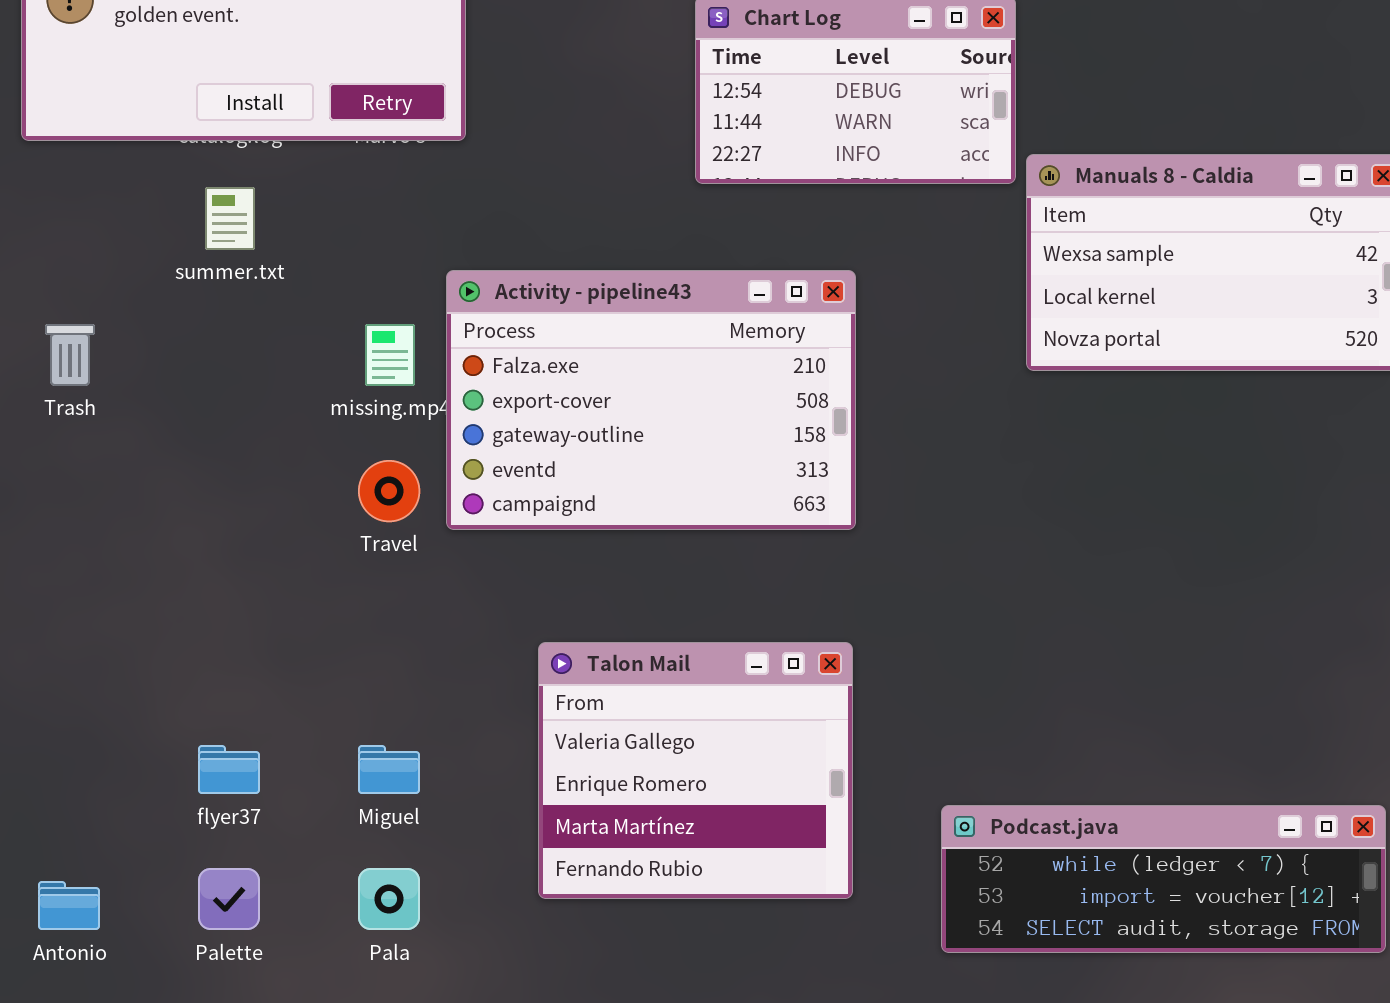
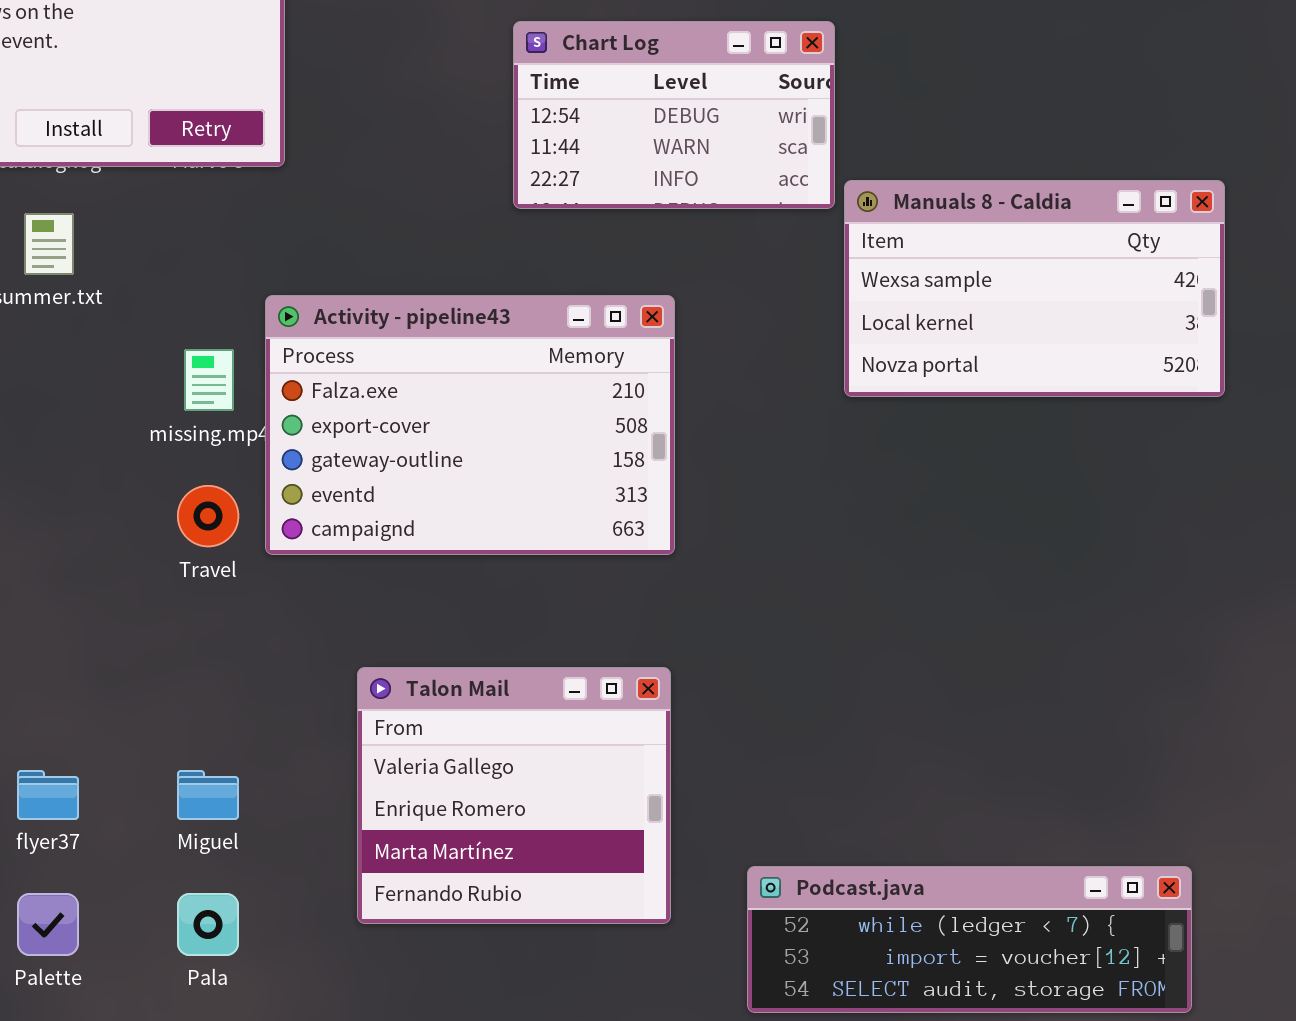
Podcast.java: [941,805,1386,953] -> [747,866,1192,1013], moved

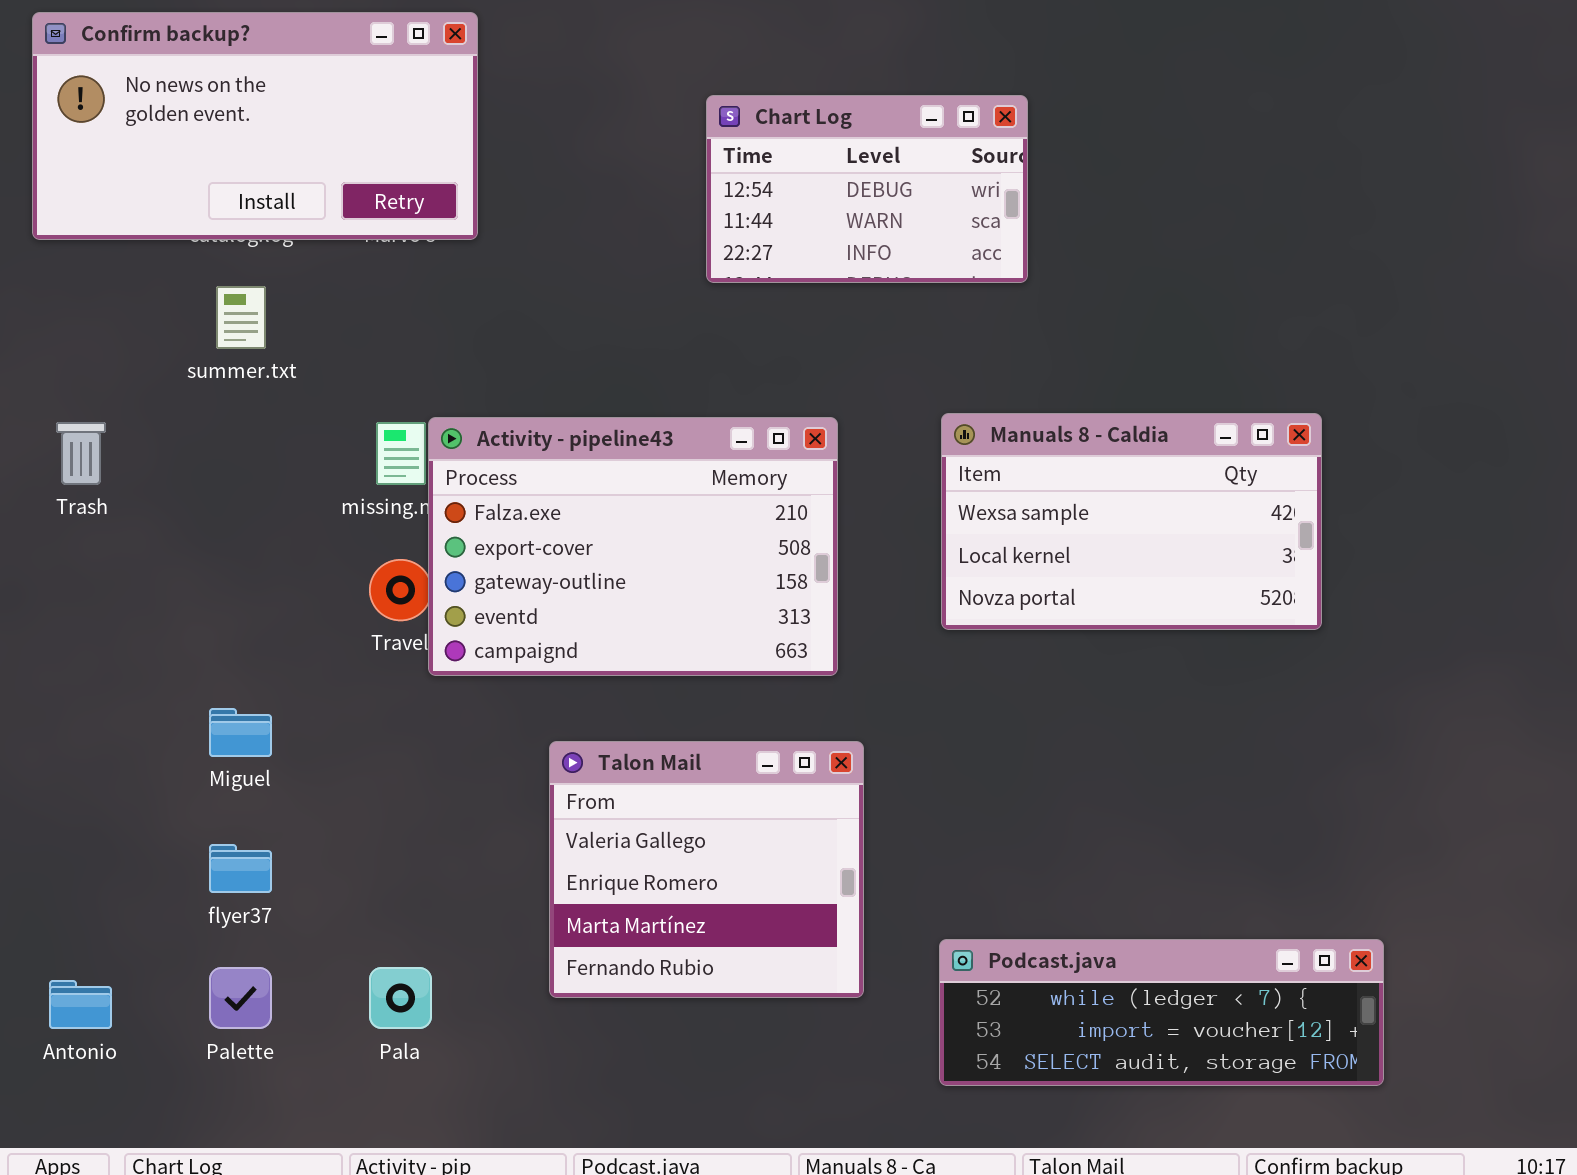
Manuals 8 - Caldia: [844,180,1225,397] -> [941,413,1322,630], moved
Activity - pipeline43: [265,295,675,555] -> [428,417,838,676], moved
Miguel: [177,770,239,820] -> [209,708,272,757], moved

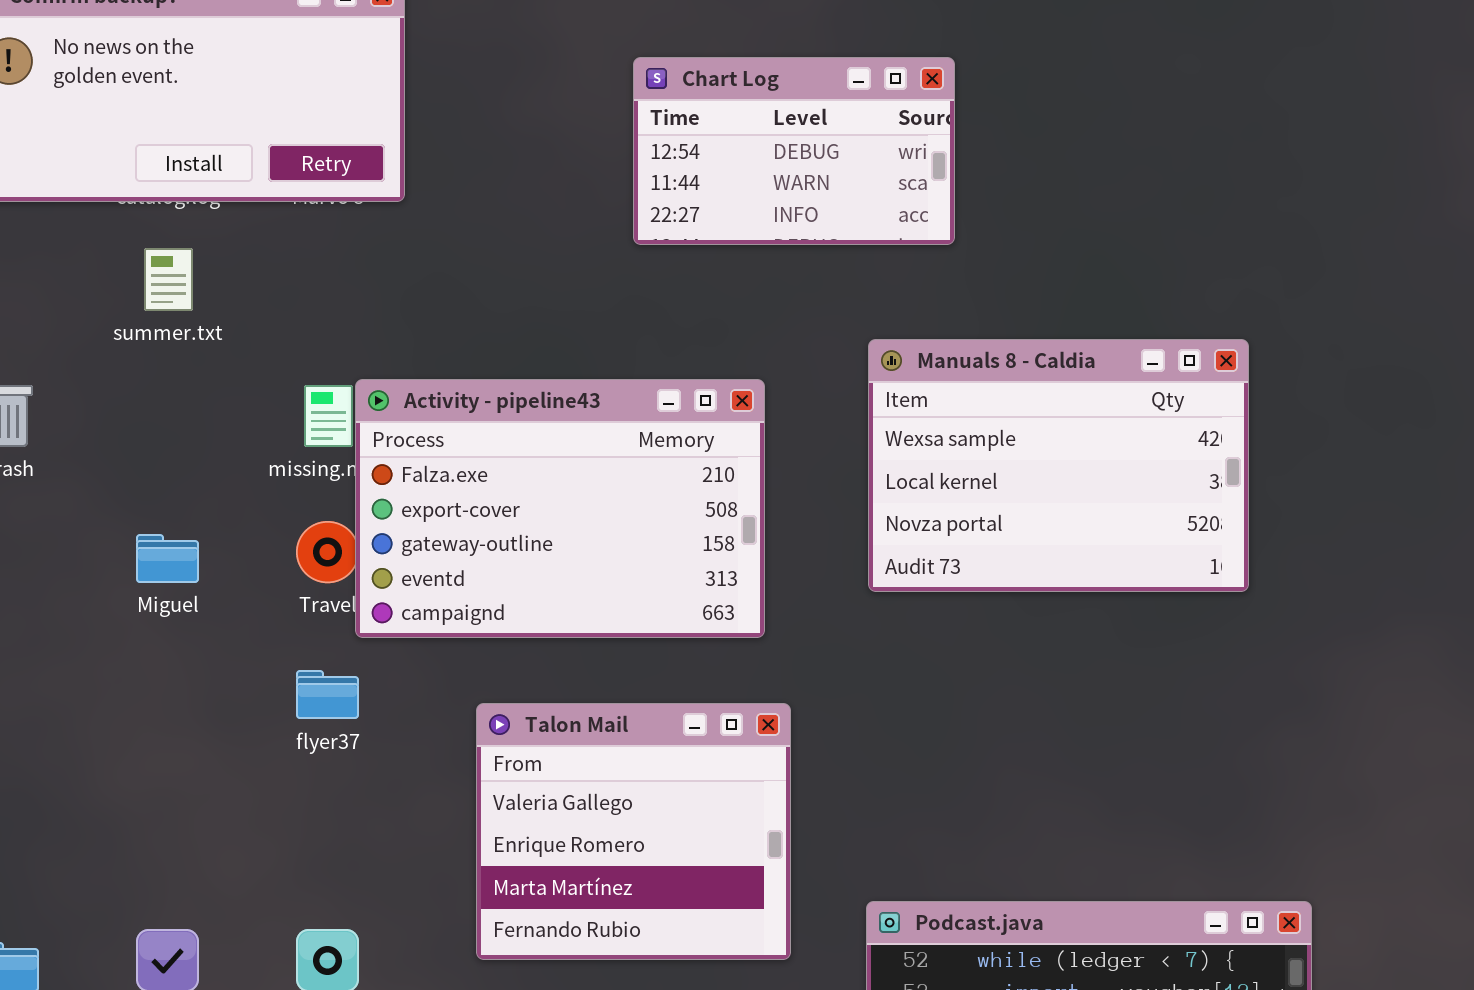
Manuals 8 - Caldia: [941,413,1322,630] -> [868,339,1249,592], resized
Miguel: [209,708,272,757] -> [136,534,199,583], moved
flyer37: [209,844,272,893] -> [296,670,359,719], moved

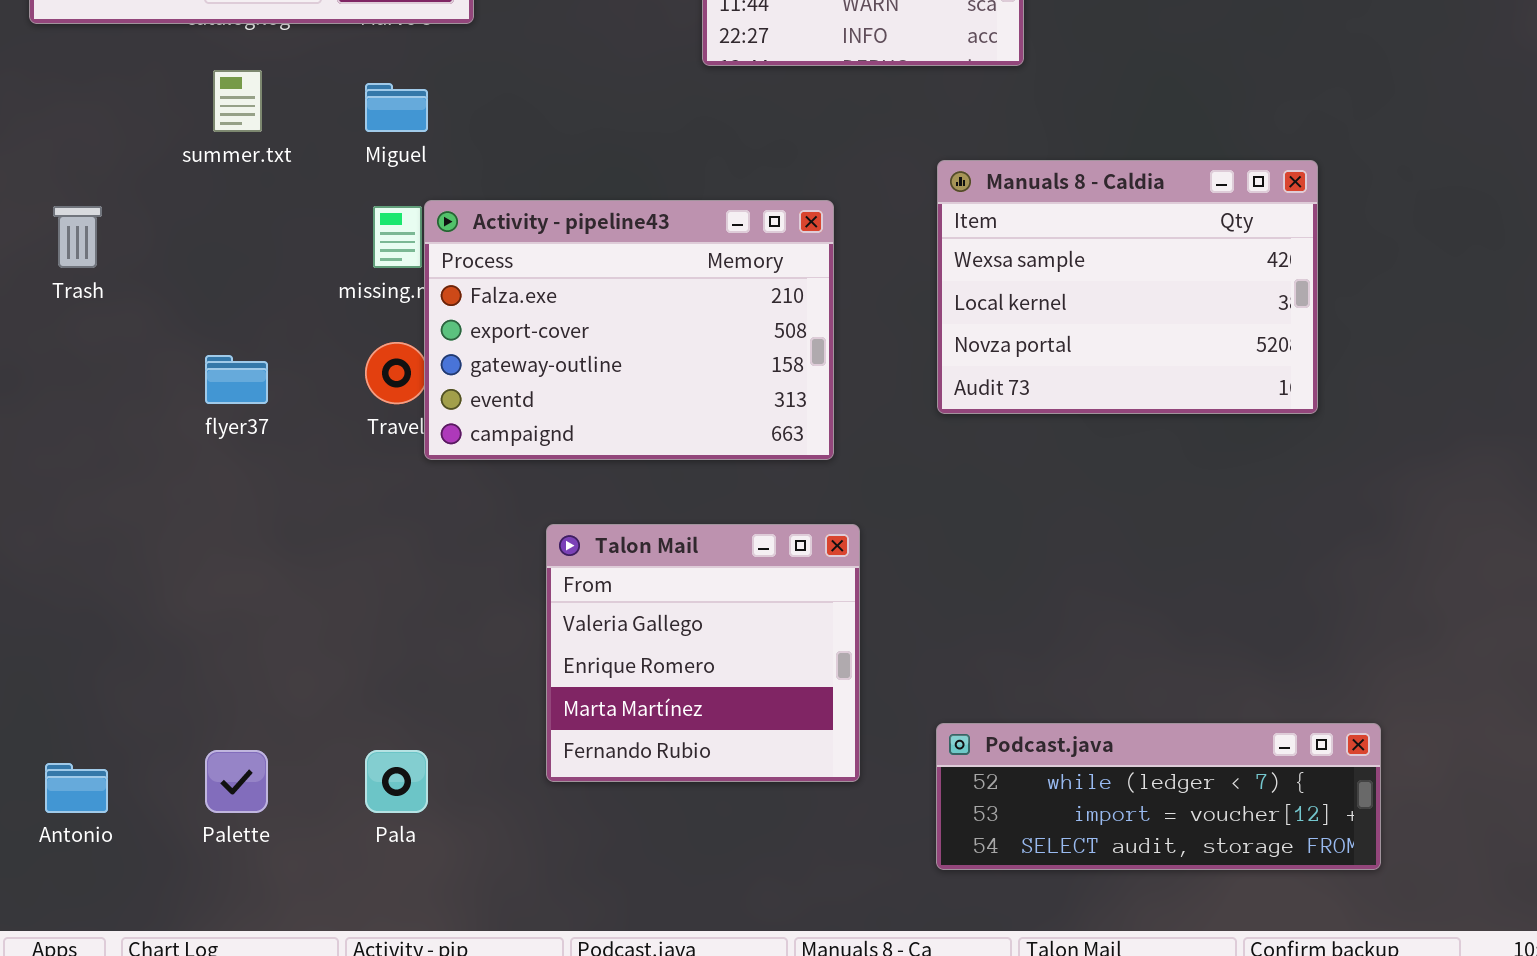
Miguel: [136,534,199,583] -> [365,83,428,132], moved
flyer37: [296,670,359,719] -> [205,355,268,404], moved

